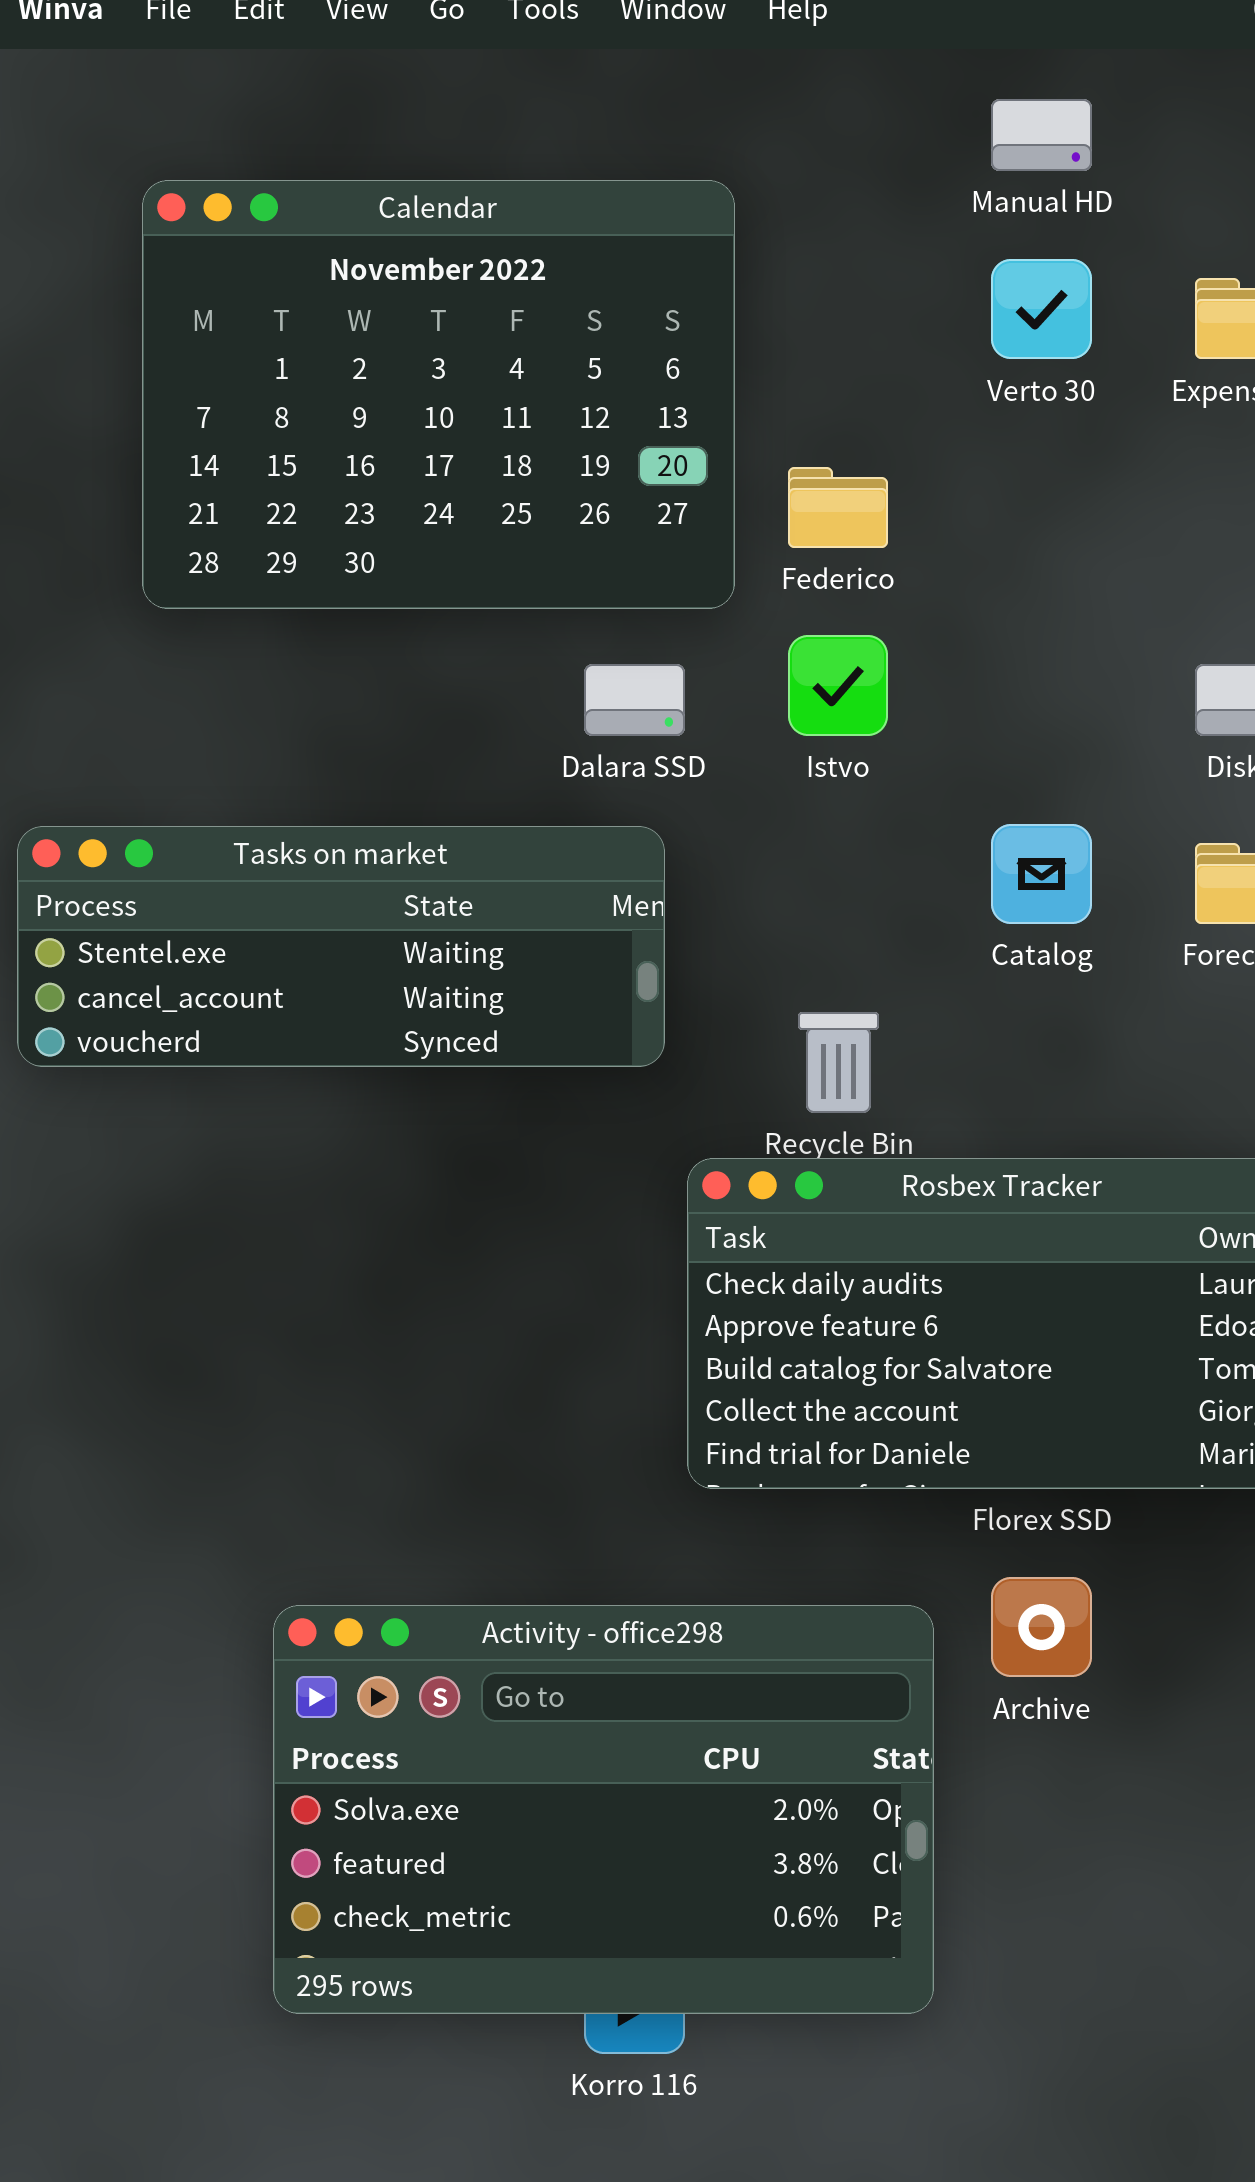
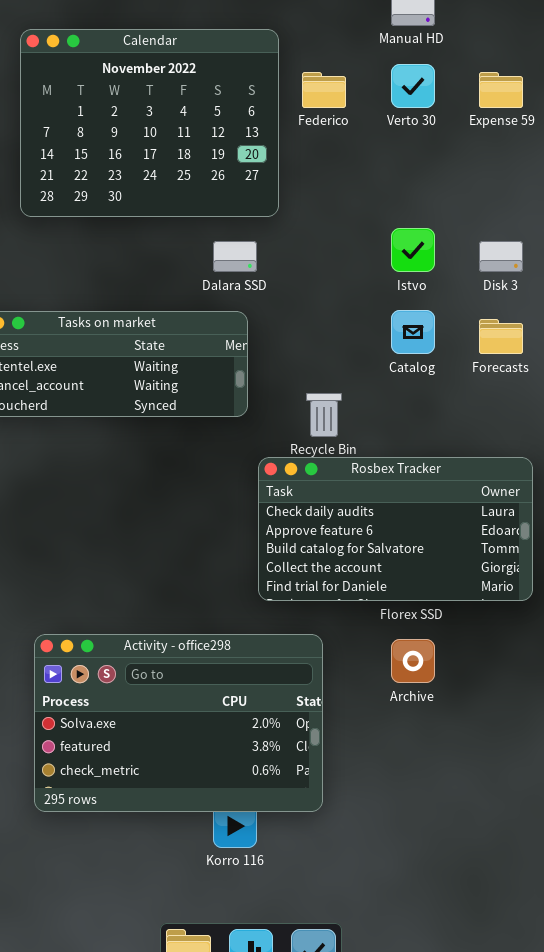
Federico: [788,467,888,548] -> [302,72,346,108], moved
Istvo: [788,635,888,736] -> [391,228,435,272], moved
Activity - office298: [273,1605,934,2014] -> [34,634,323,812], moved

